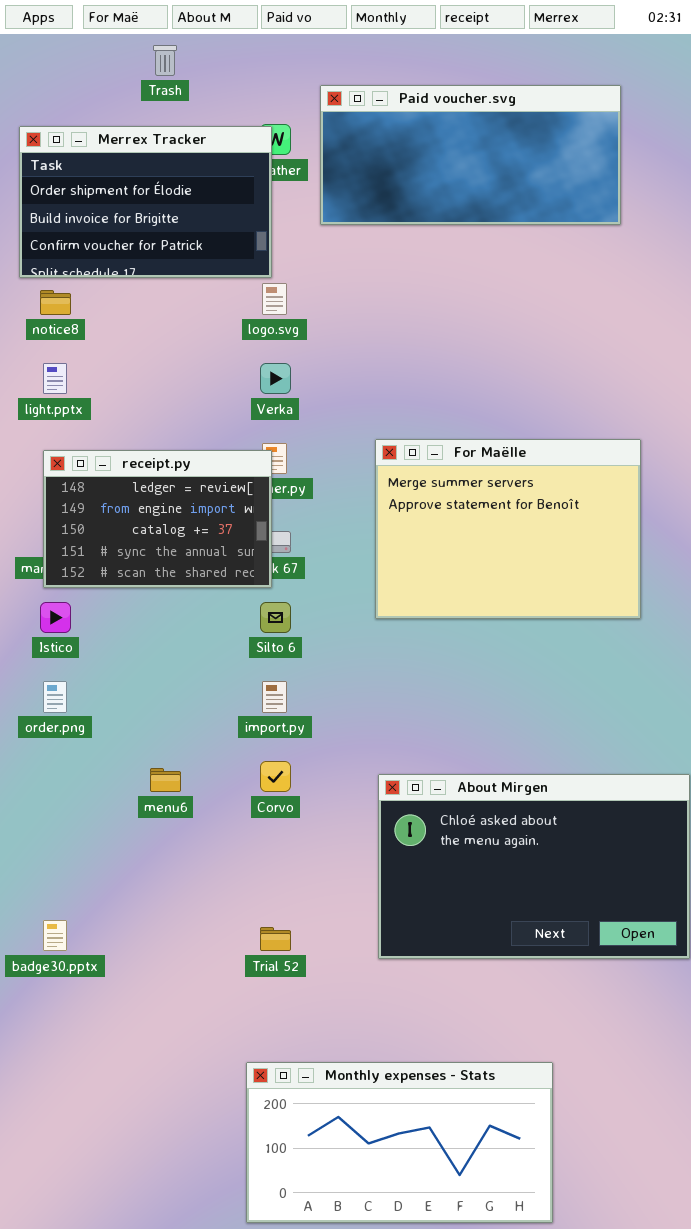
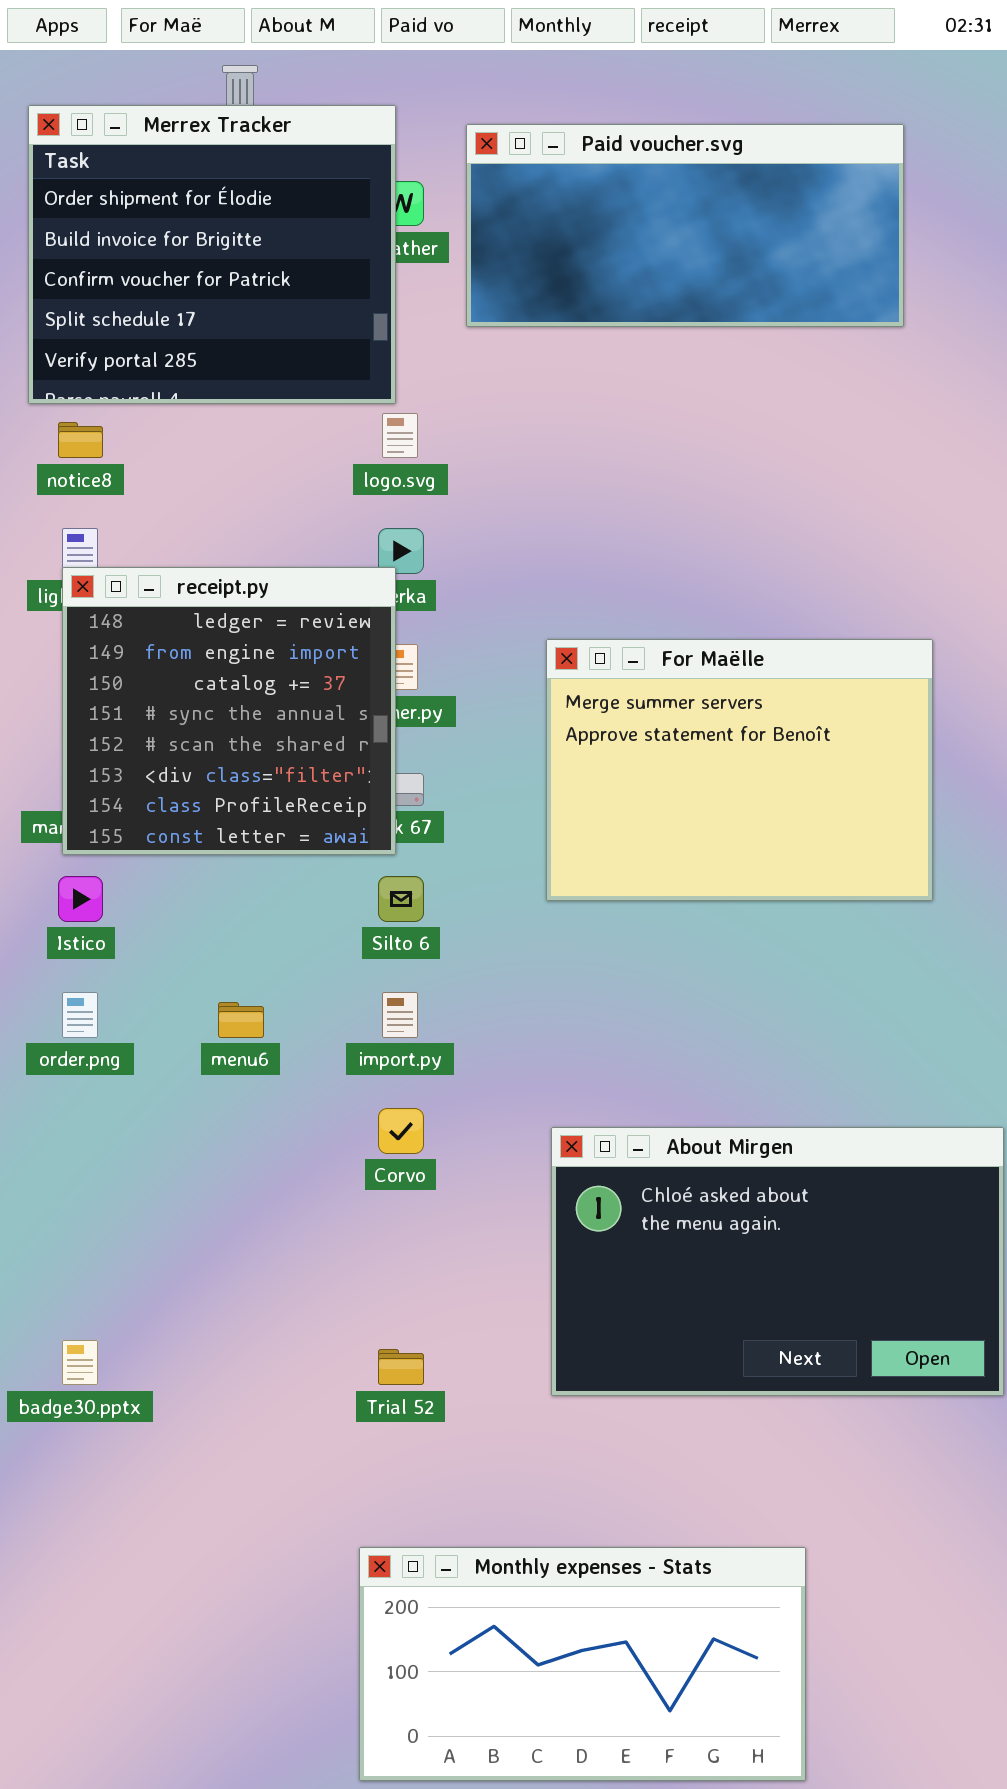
Merrex Tracker: [19,126,272,278] -> [28,105,396,404], resized
receipt.py: [43,450,272,588] -> [62,567,396,855], resized
menu6: [150,768,181,792] -> [218,1002,264,1038], moved

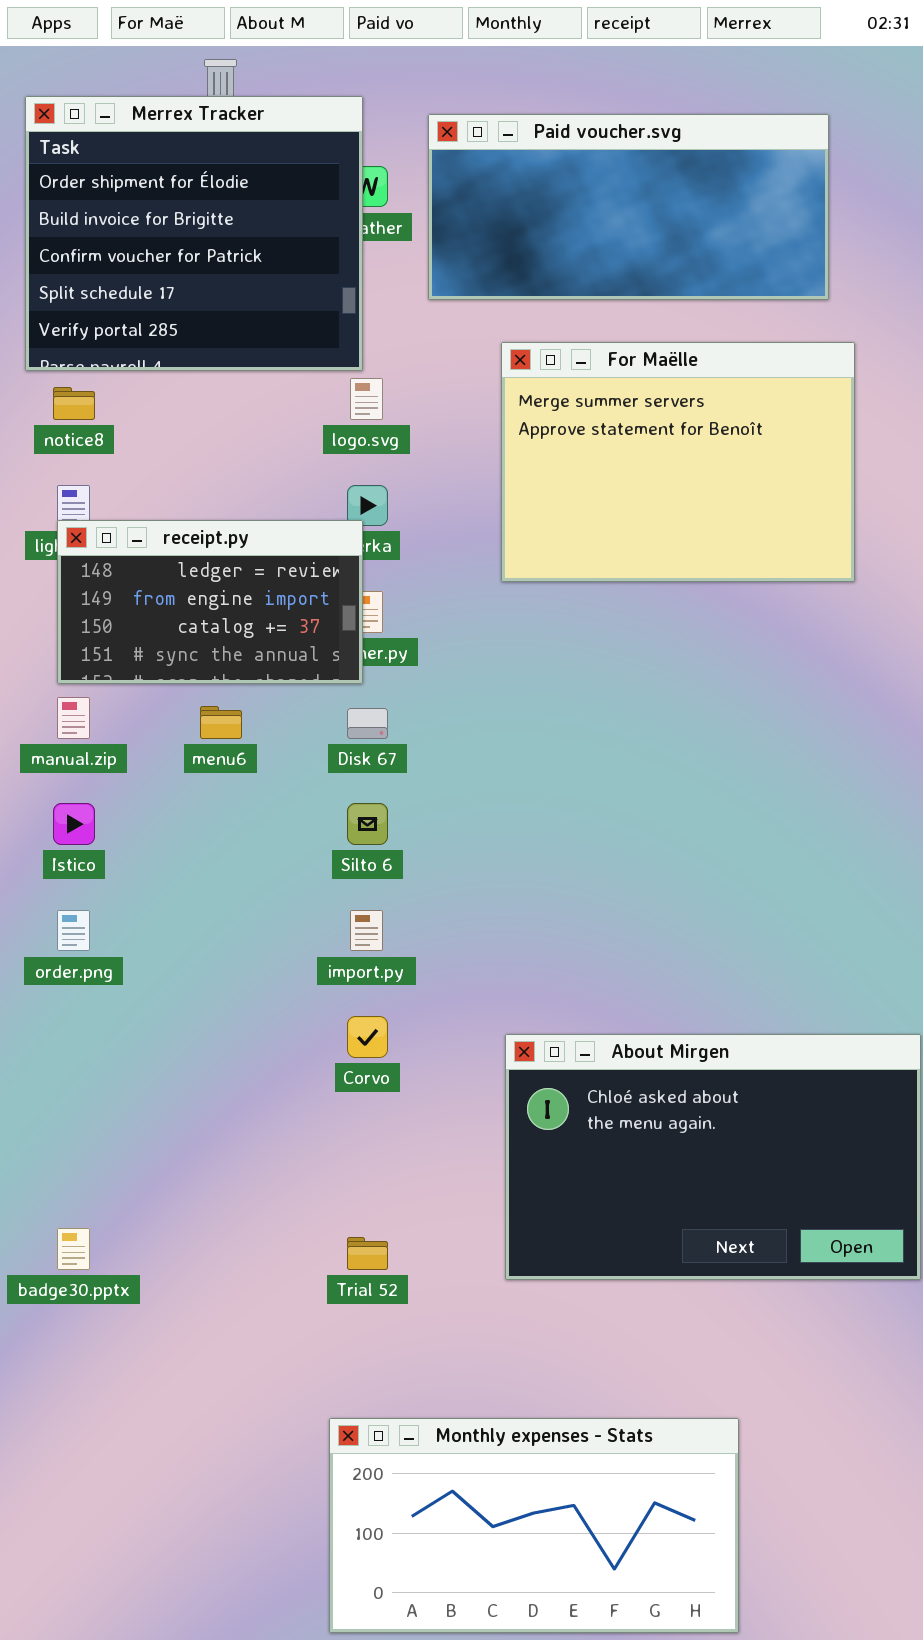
receipt.py: [62,567,396,855] -> [57,520,363,684], resized
For Maëlle: [546,639,933,901] -> [501,342,855,582], moved
menu6: [218,1002,264,1038] -> [200,706,242,739], moved

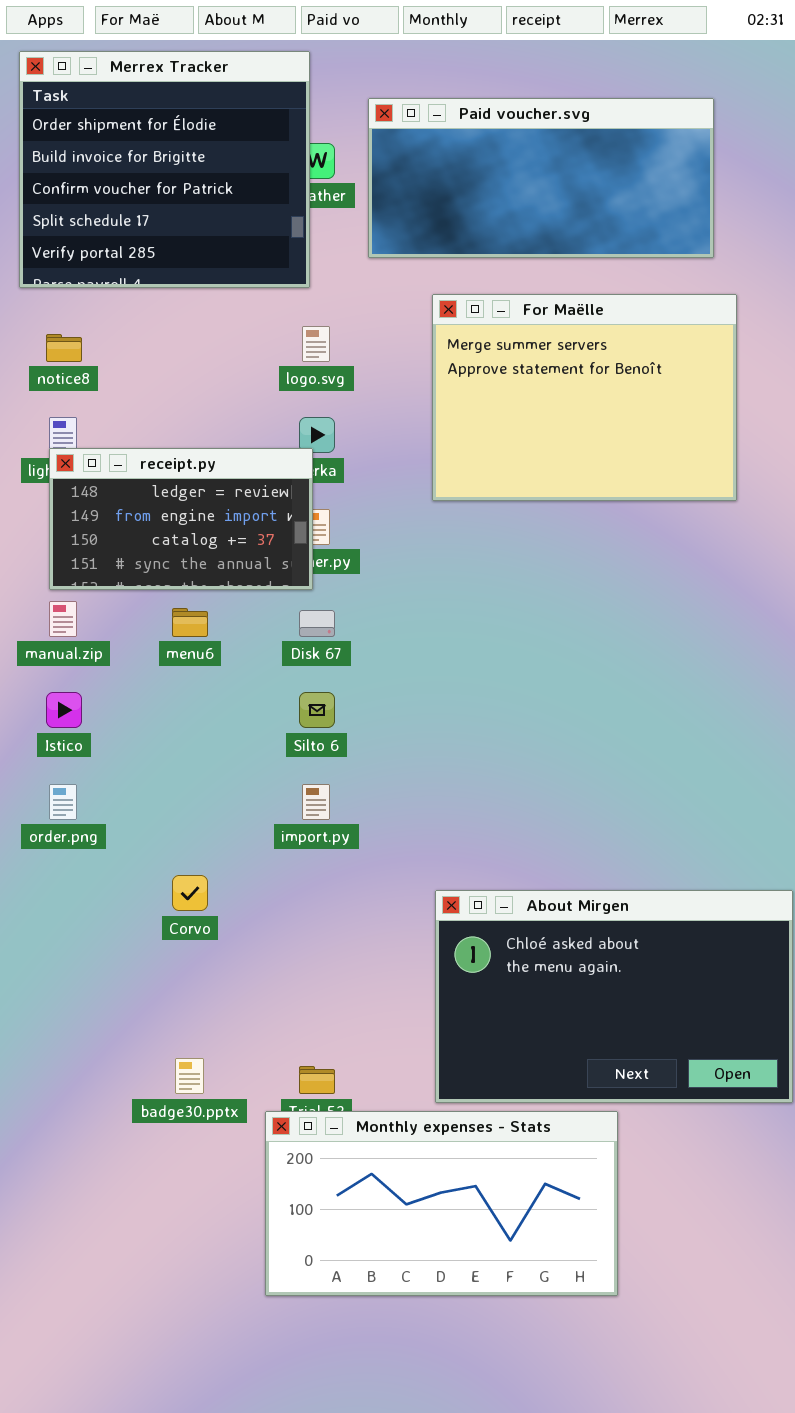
Merrex Tracker: [25,96,363,371] -> [19,51,310,288], moved
Corvo: [347,1016,388,1058] -> [172,875,208,911], moved
badge30.pptx: [57,1228,90,1270] -> [175,1058,204,1094], moved
Monthly expenses - Stats: [329,1418,739,1633] -> [265,1111,618,1296], moved

